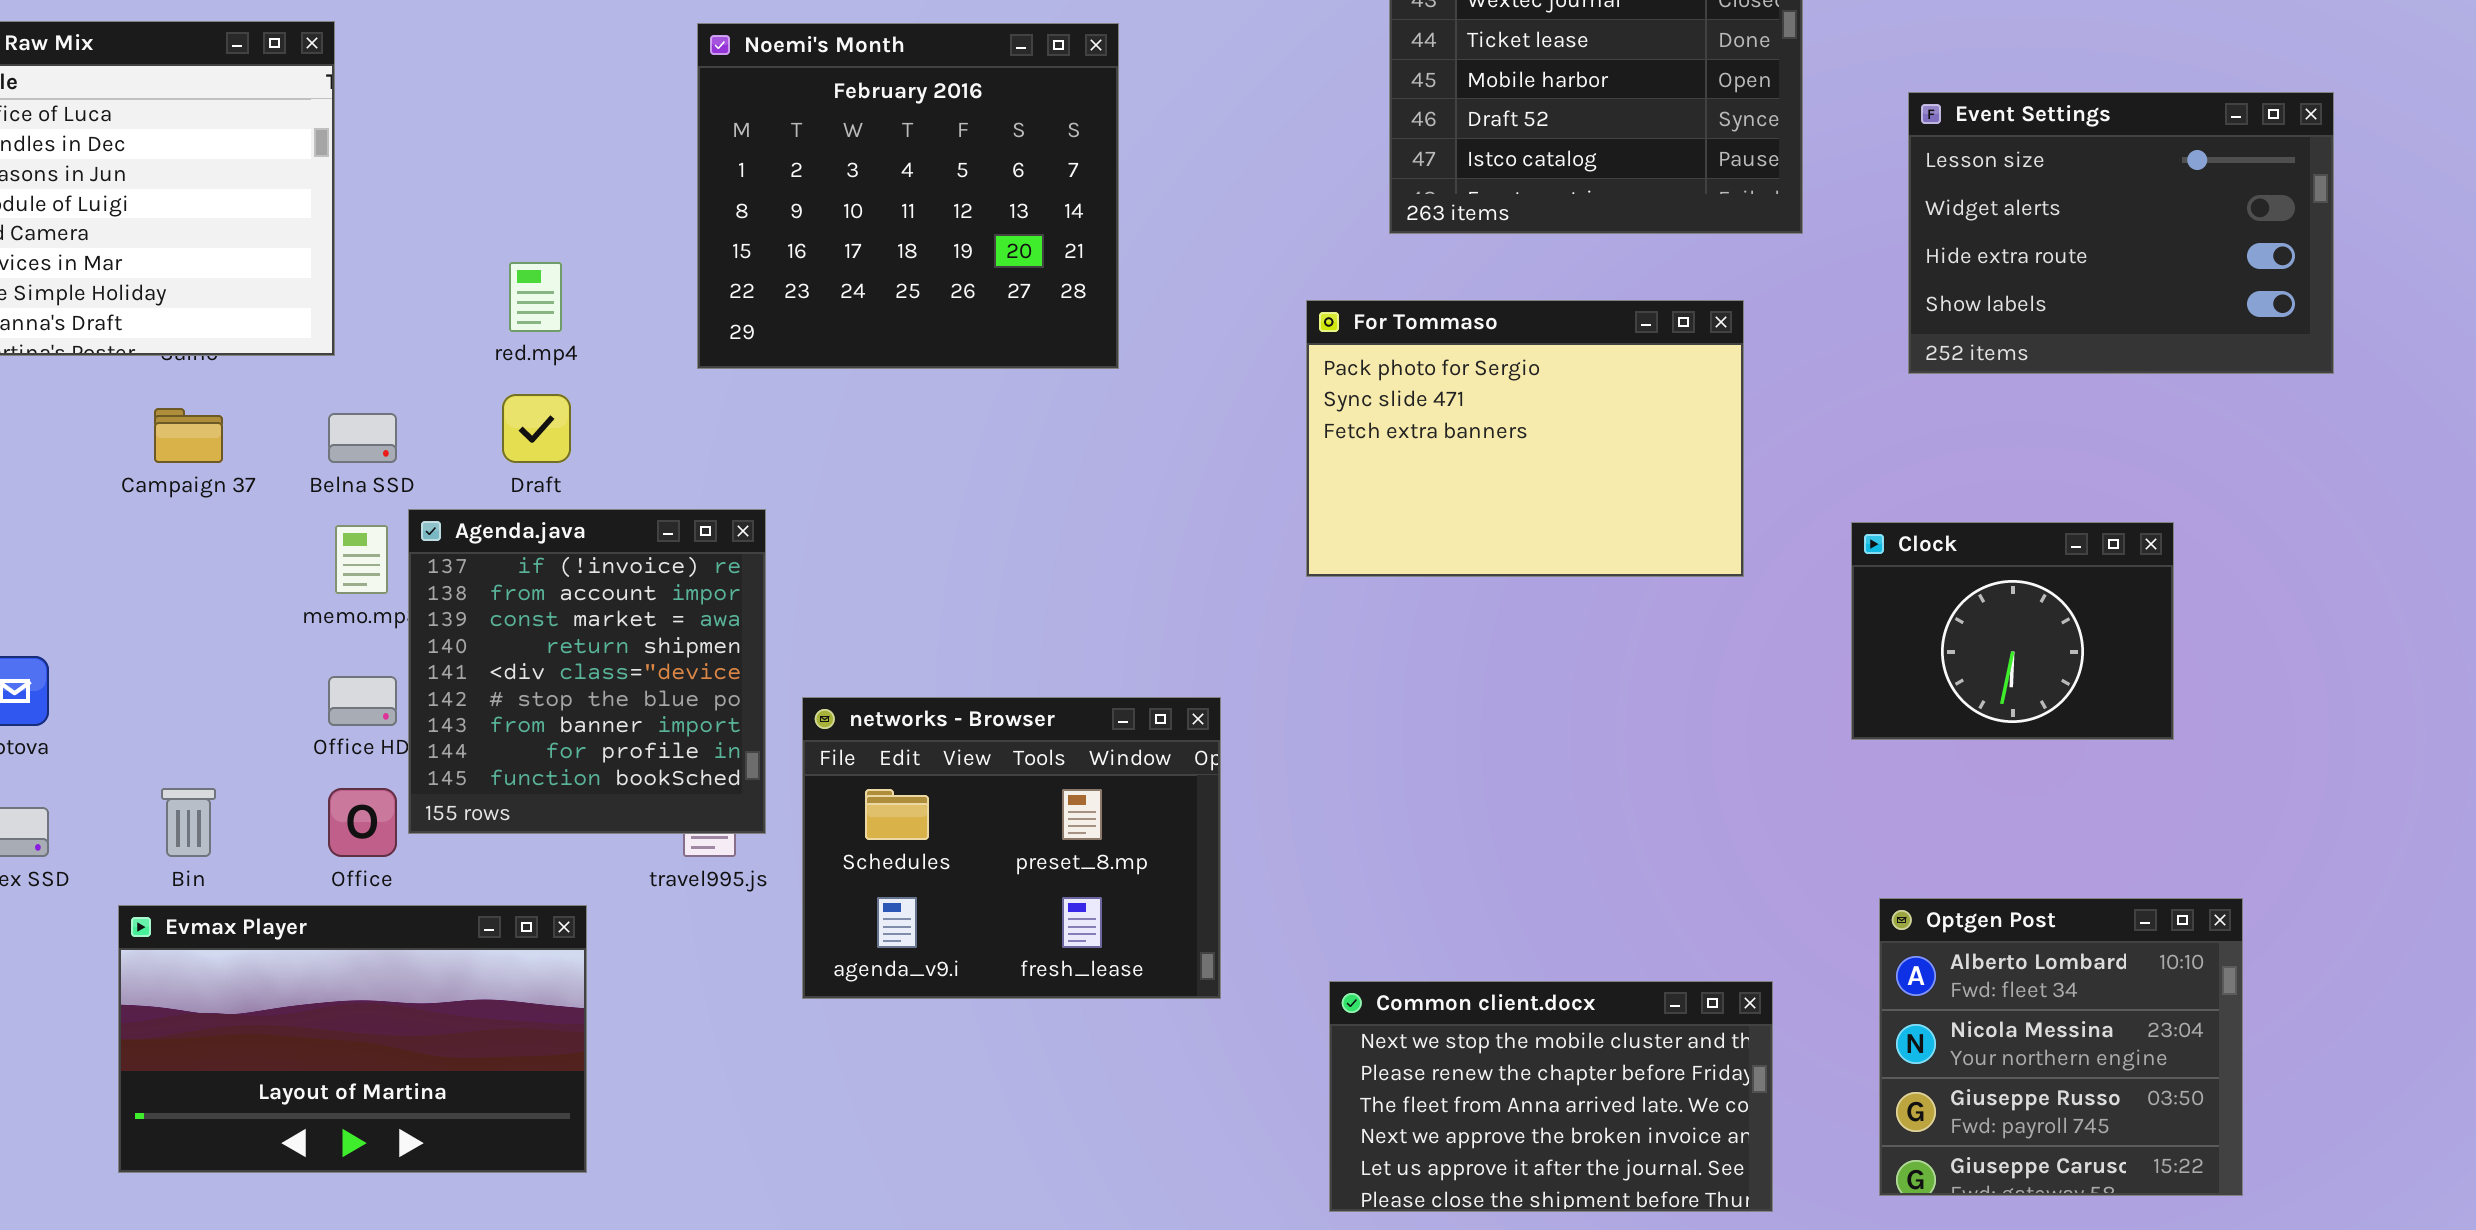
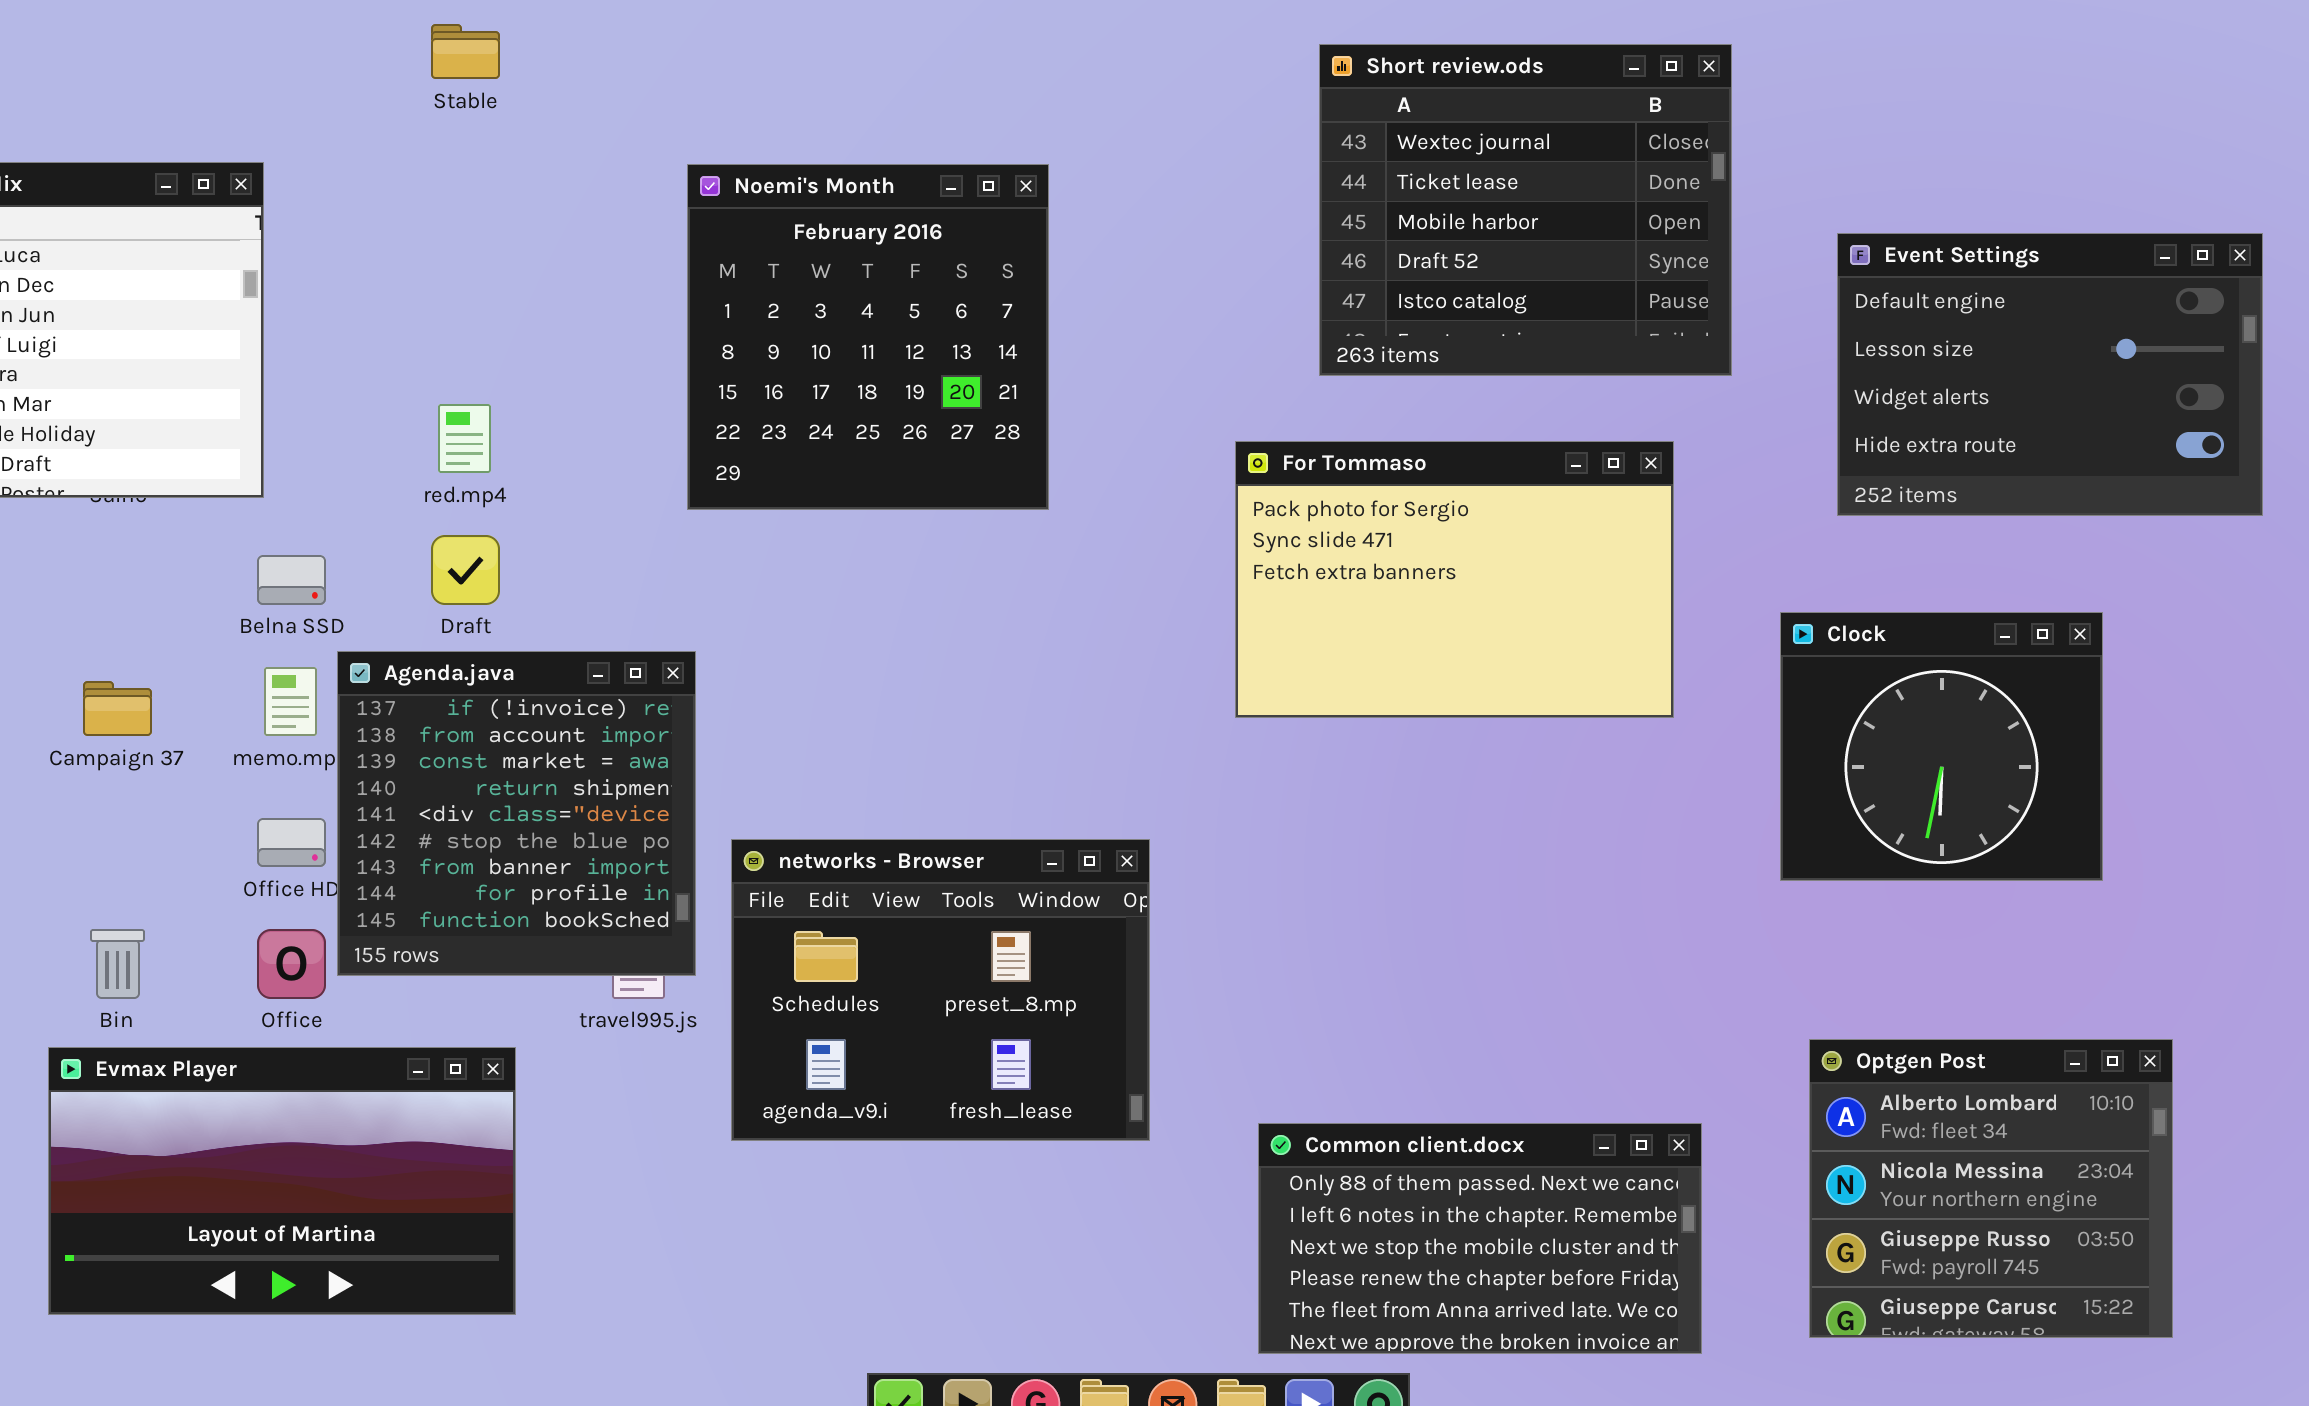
Noemi's Month: [697,23,1119,369] -> [687,164,1049,510], resized
Event Settings: [1908,92,2334,374] -> [1837,233,2263,516], scrolled up 1 row
Campaign 37: [154,408,223,463] -> [83,681,152,736], moved
Clock: [1851,522,2174,740] -> [1780,612,2103,881], resized
Common client.docx: [1329,981,1773,1212] -> [1258,1123,1702,1354], scrolled up 2 rows

